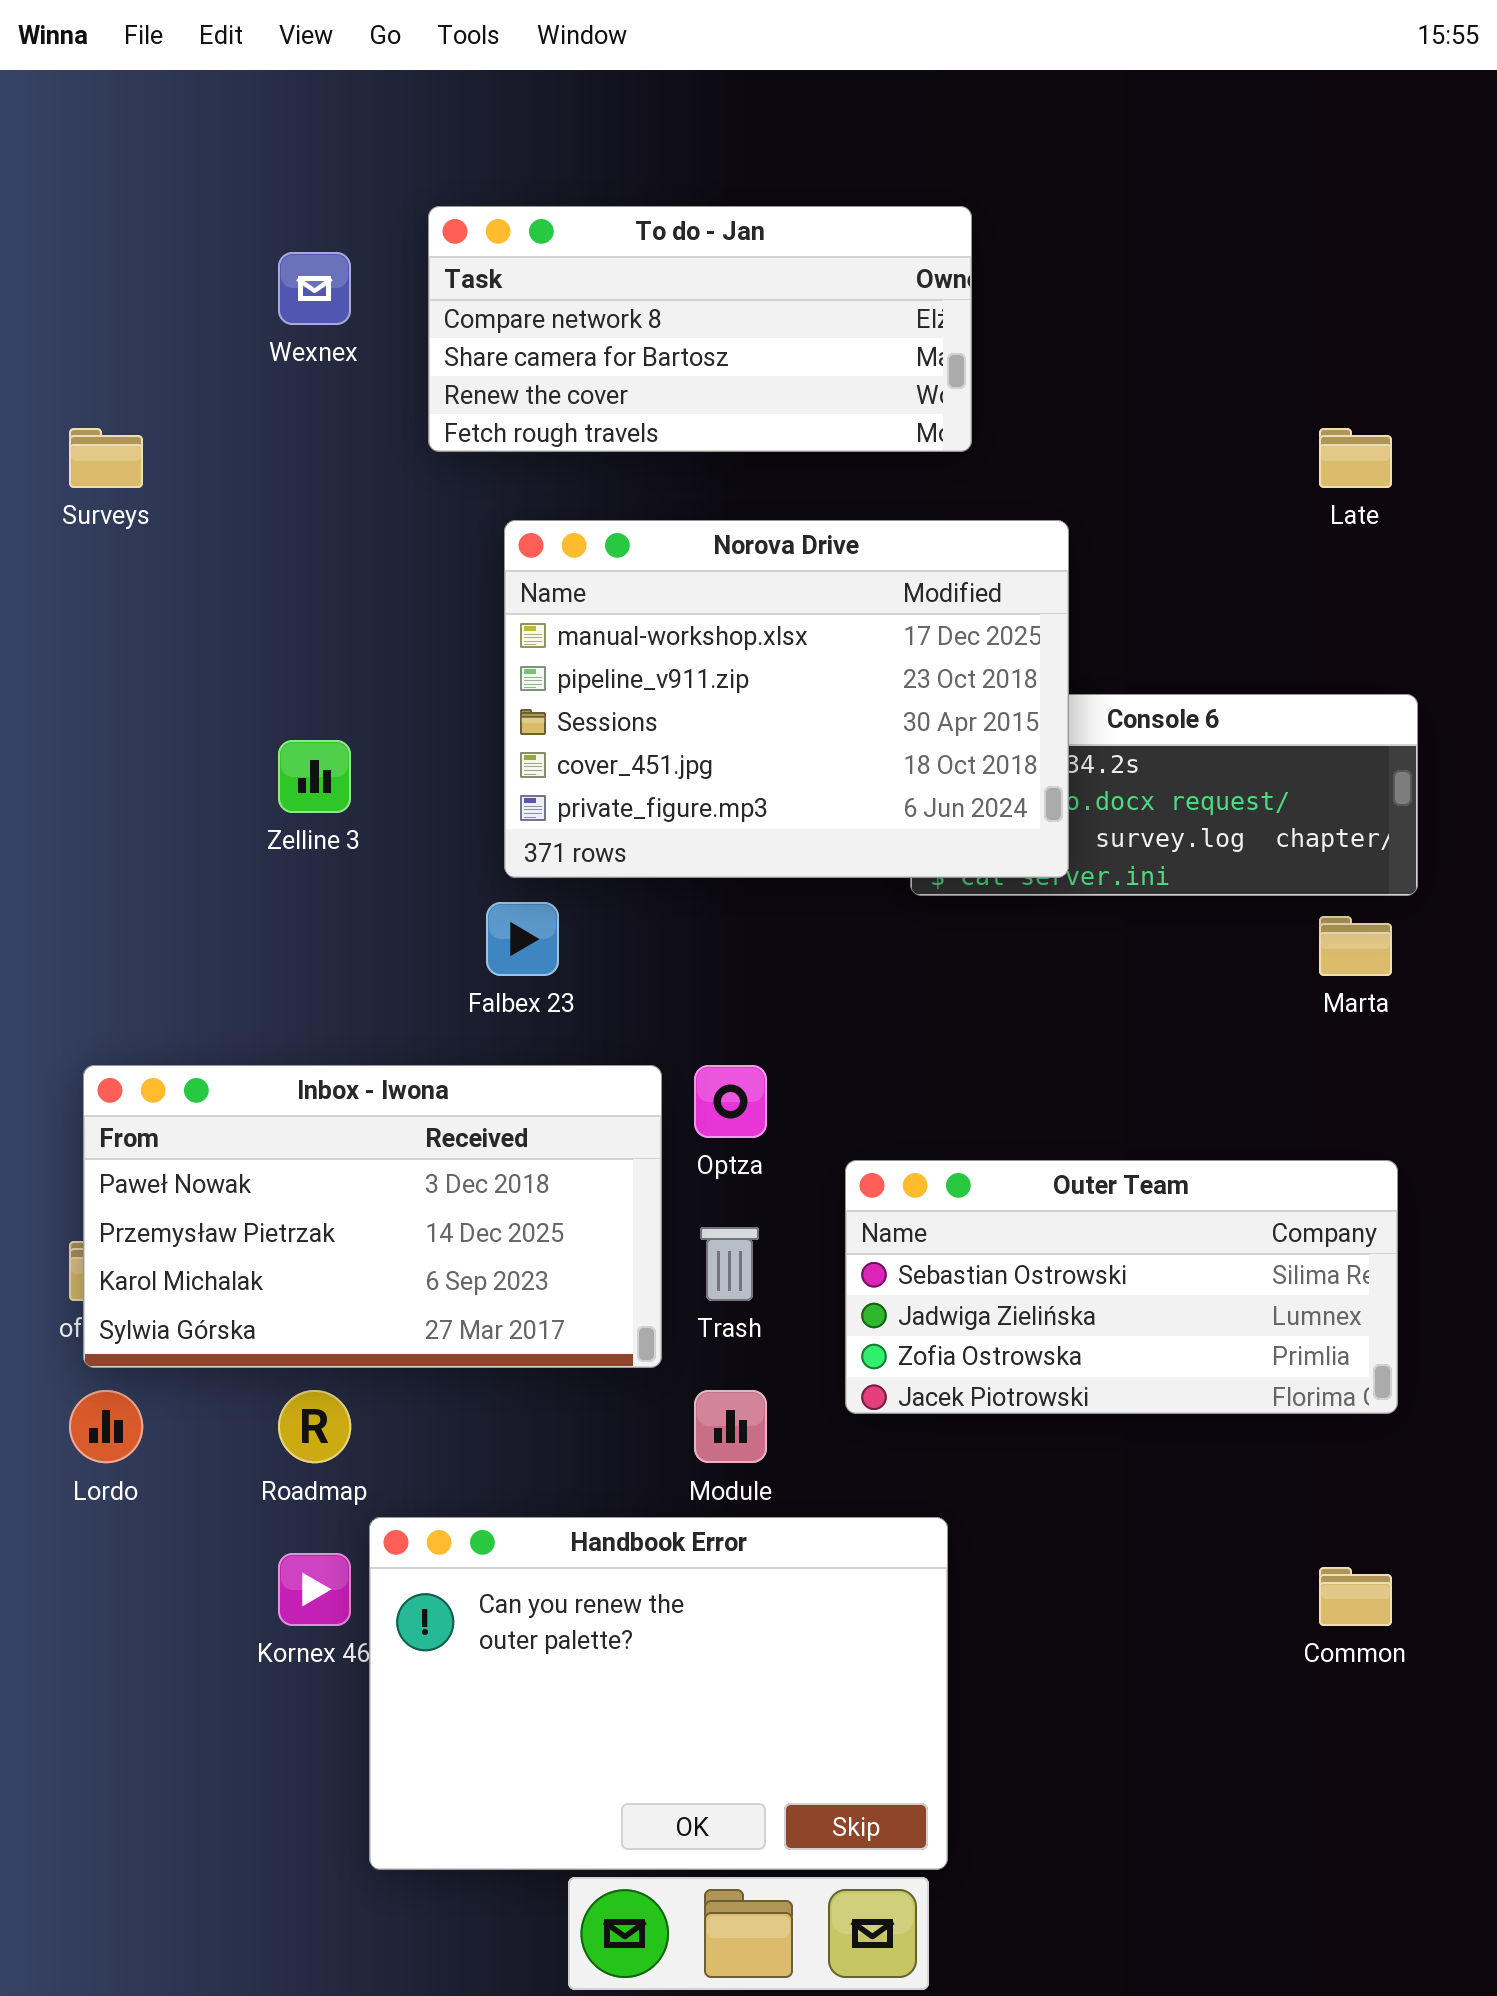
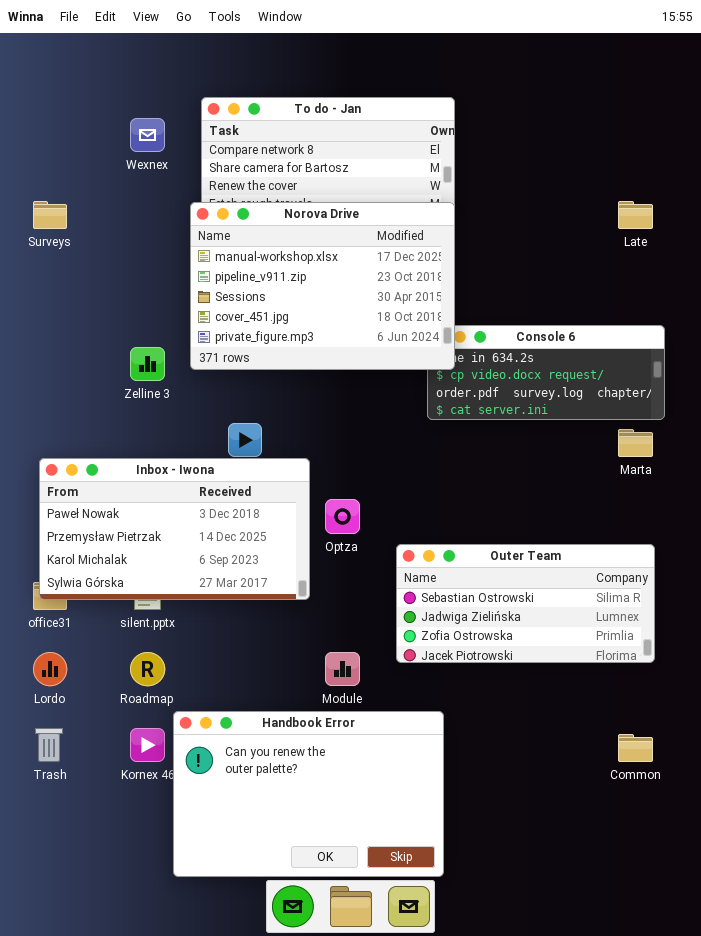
Norova Drive: [504,520,1069,878] -> [190,202,455,370], moved
Inbox - Iwona: [83,1065,662,1368] -> [39,458,310,600], moved
Trash: [700,1227,759,1301] -> [35,728,63,762], moved

